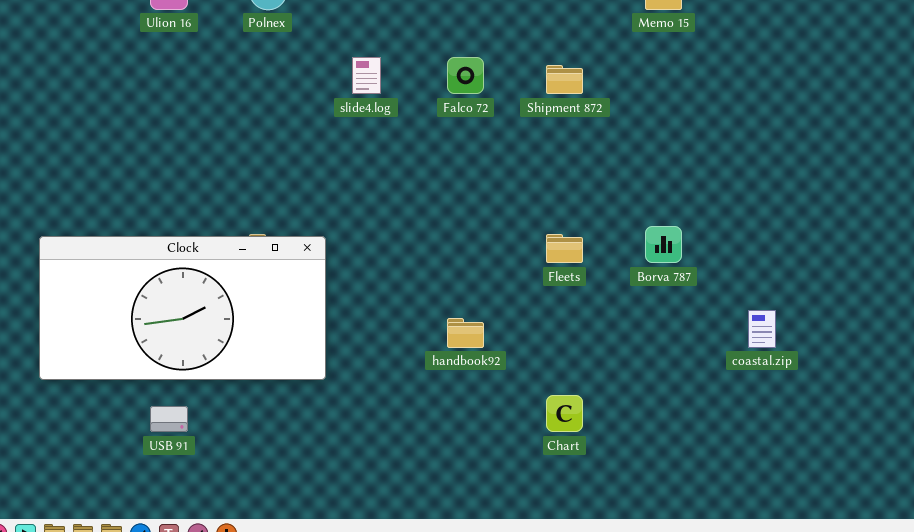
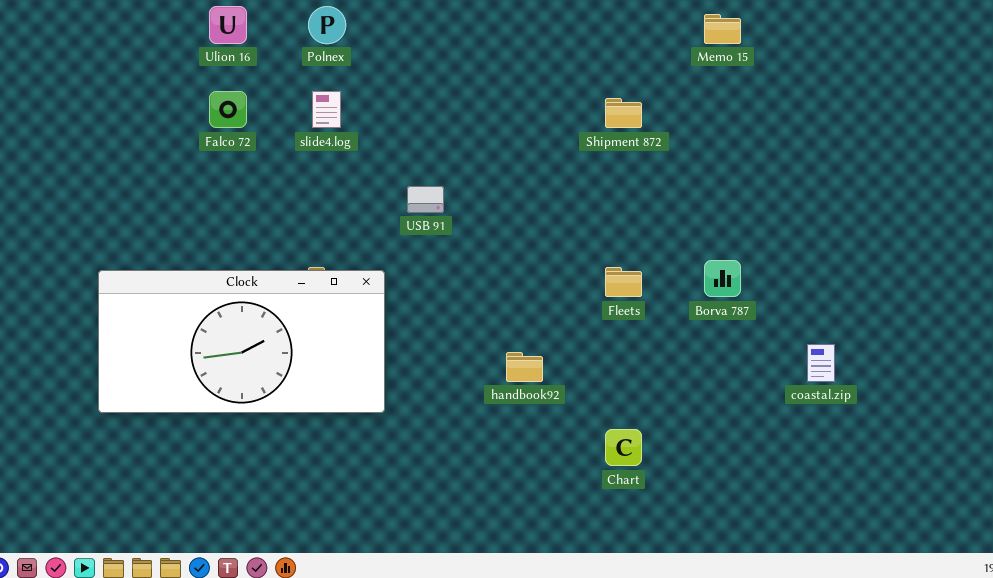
slide4.log: [352,57,381,94] -> [312,91,341,128], moved
Falco 72: [447,57,484,94] -> [209,91,247,128], moved
USB 91: [150,406,188,432] -> [407,186,444,213], moved

